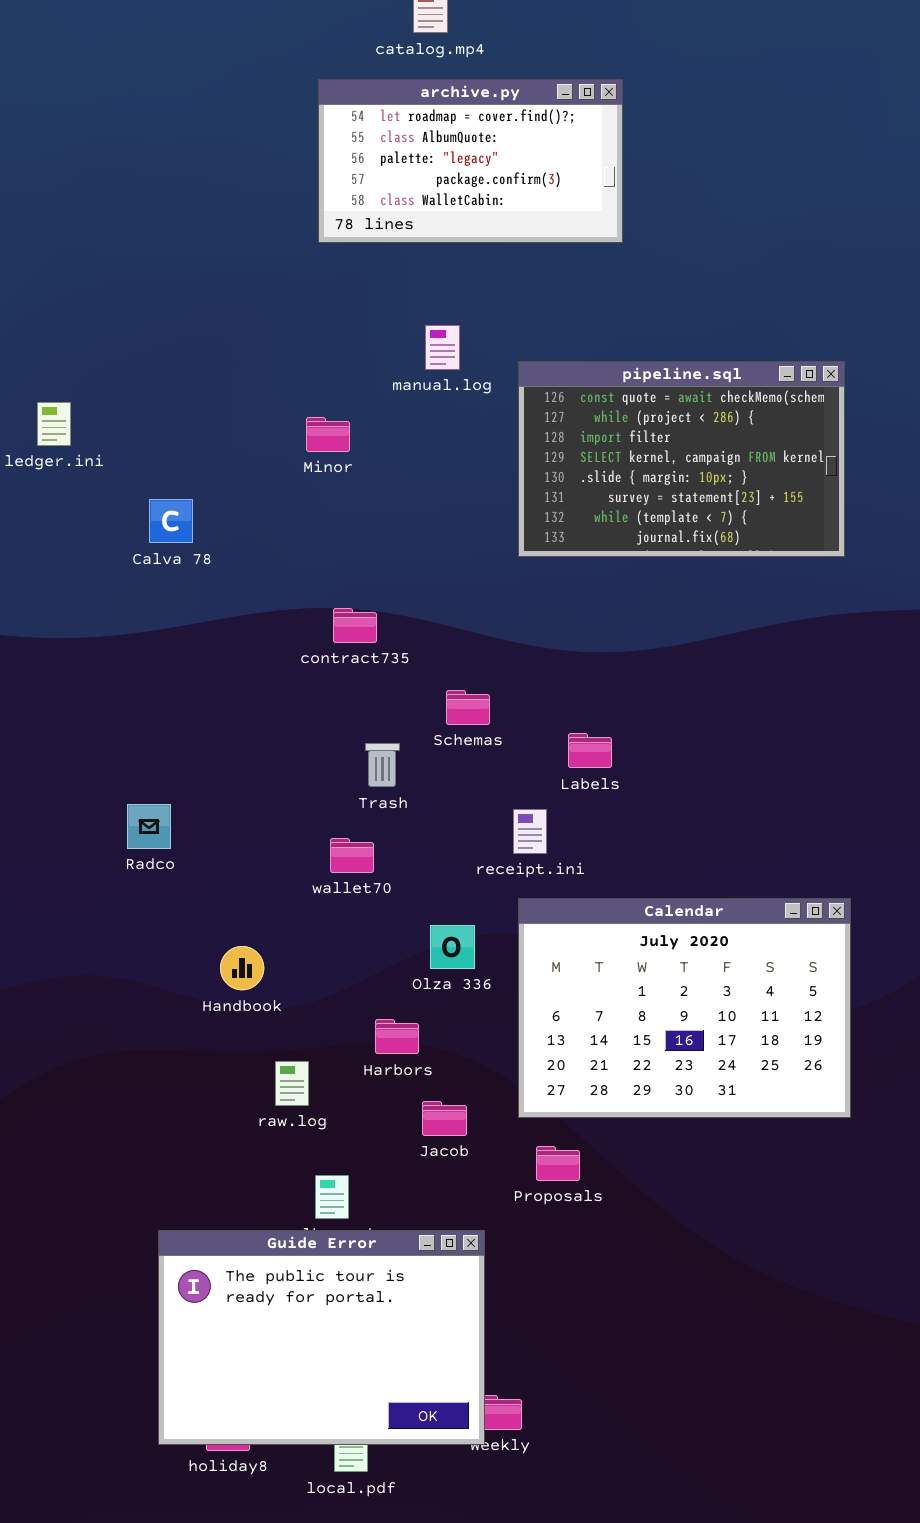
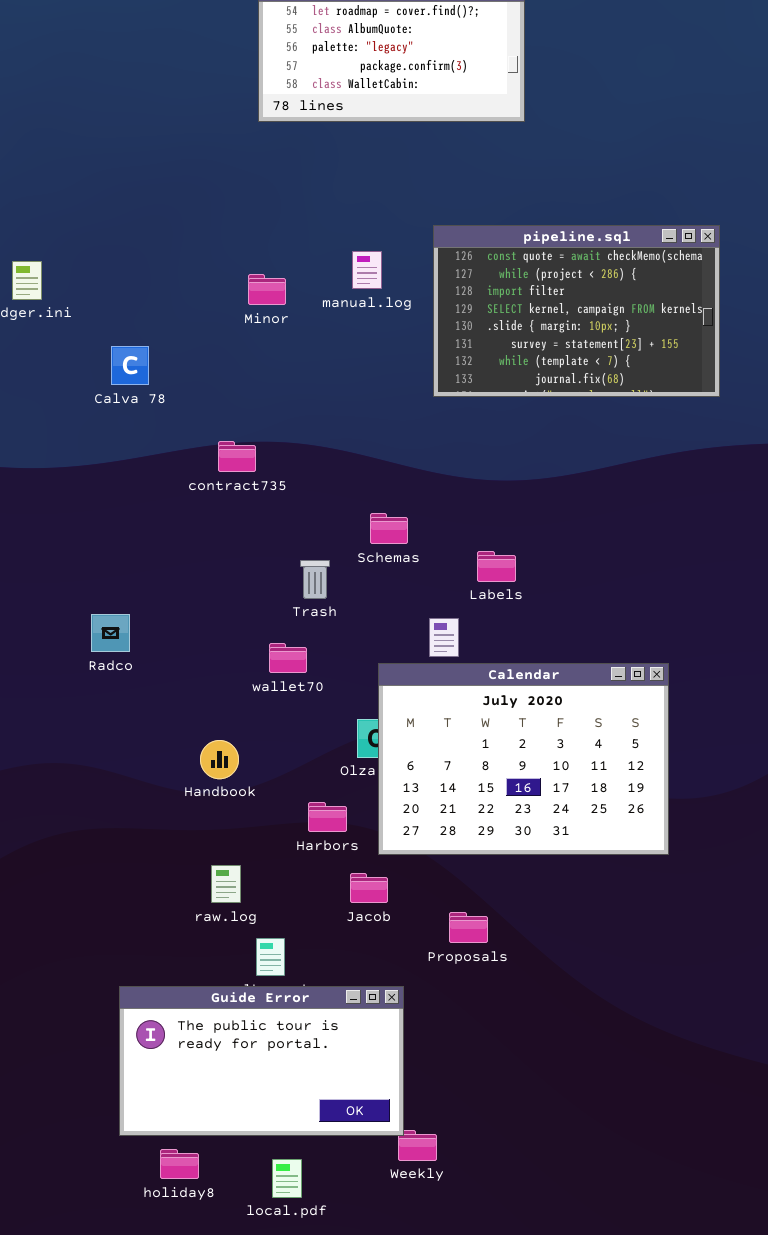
manual.log: [425,325,460,370] -> [352,251,382,289], moved
contract735: [333,608,377,643] -> [218,441,256,472], moved
Calendar: [518,898,851,1118] -> [378,663,669,855], moved
Handbook: [220,946,264,990] -> [200,740,239,779], moved
raw.log: [275,1061,309,1106] -> [211,865,241,903], moved
Guide Error: [158,1230,485,1445] -> [119,986,404,1136], resized

